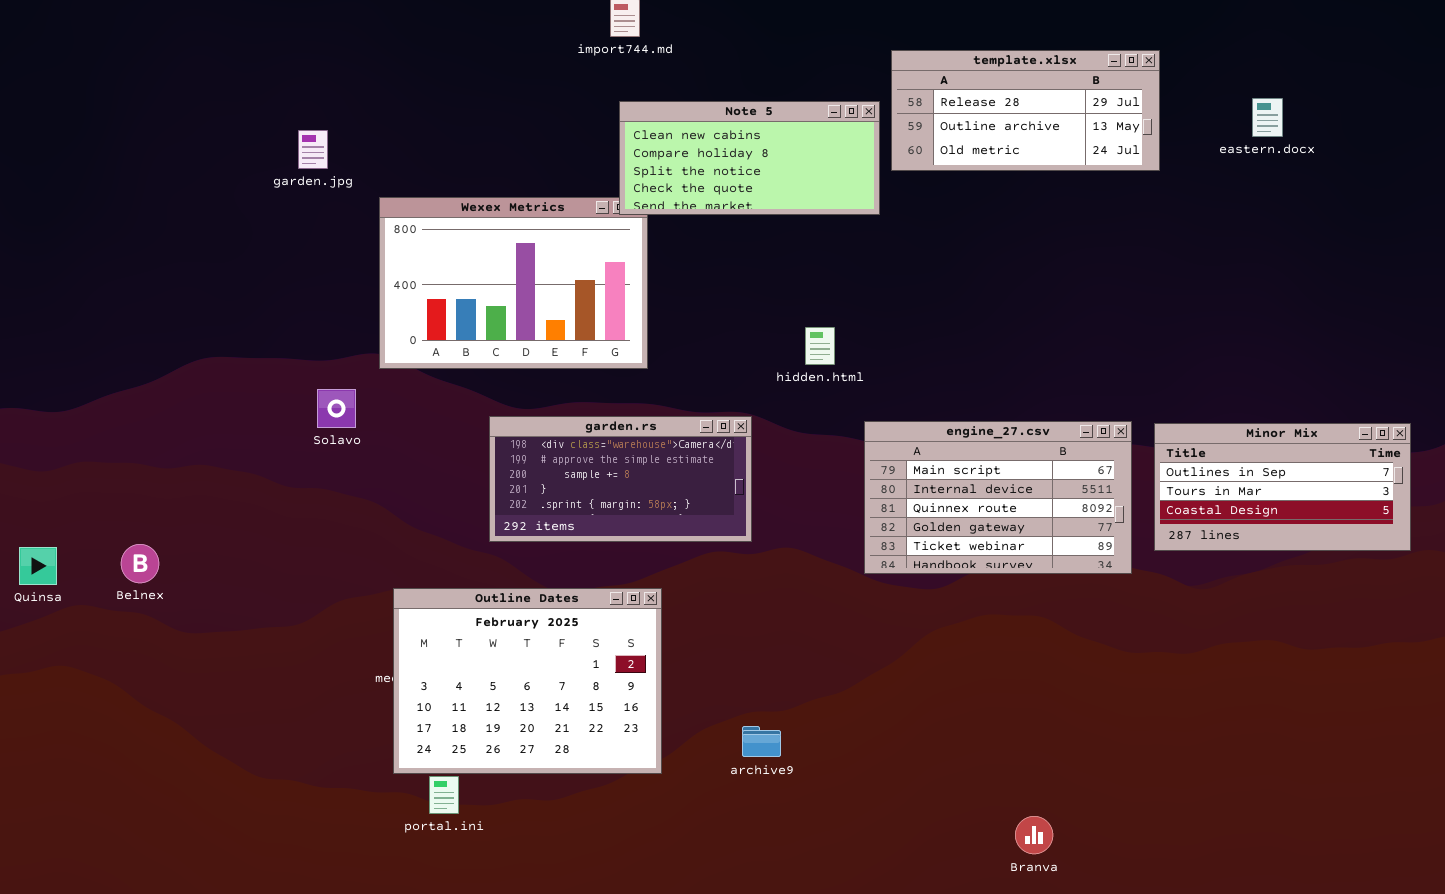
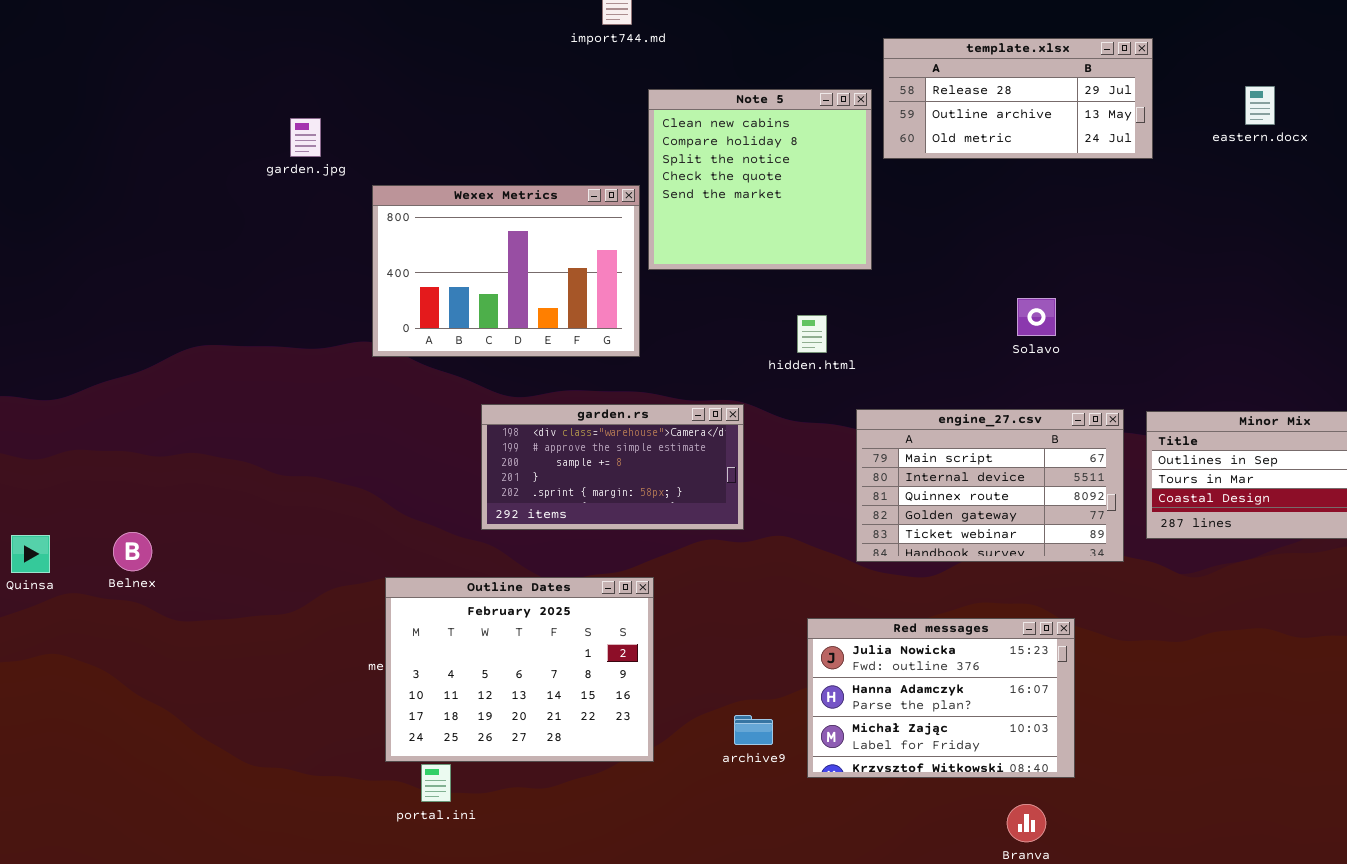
Note 5: [619,101,880,215] -> [648,89,872,270], resized
Solavo: [317,389,356,428] -> [1017,298,1056,336], moved
Red messages: none -> [807,618,1075,778], opened

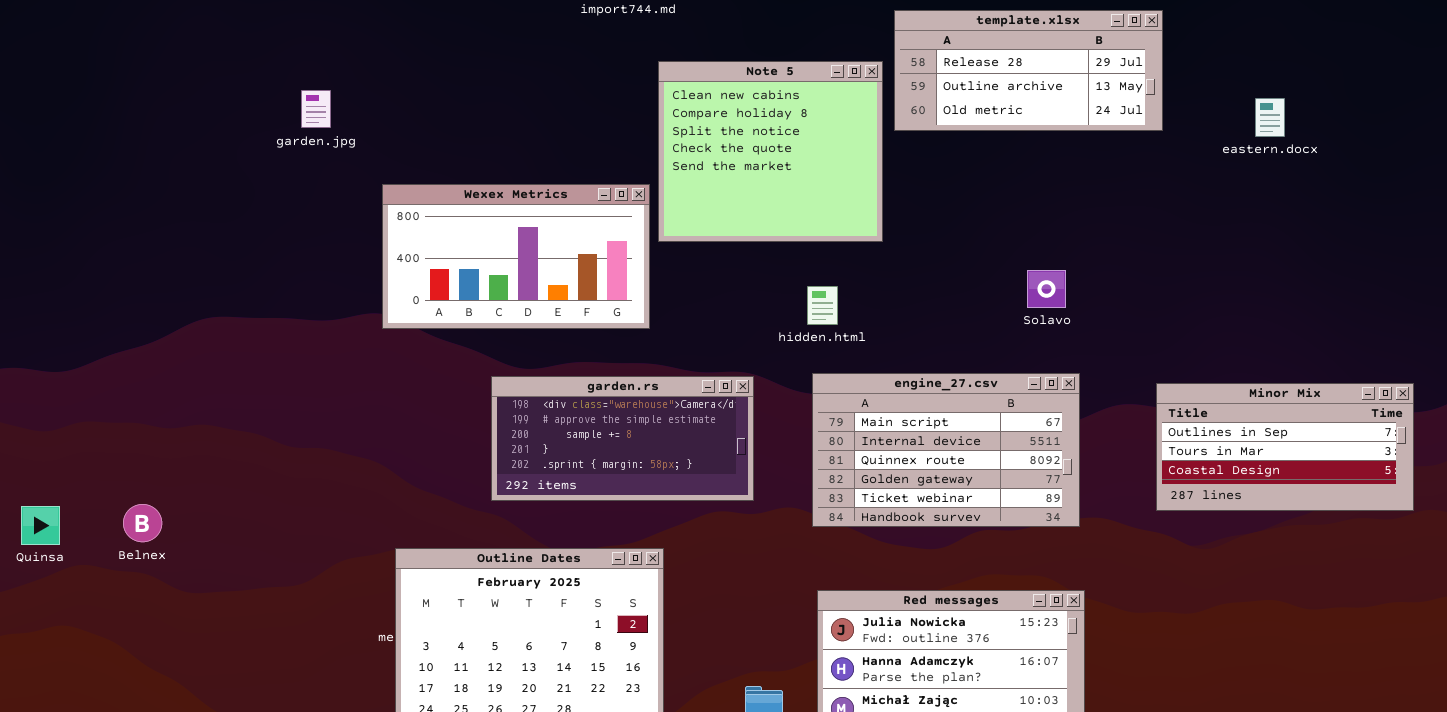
eastern.docx: [1245,86,1275,125] -> [1255,98,1285,137], moved
Wexex Metrics: [372,185,640,357] -> [382,184,650,329], resized
engine_27.csv: [856,409,1124,562] -> [812,373,1080,527], moved

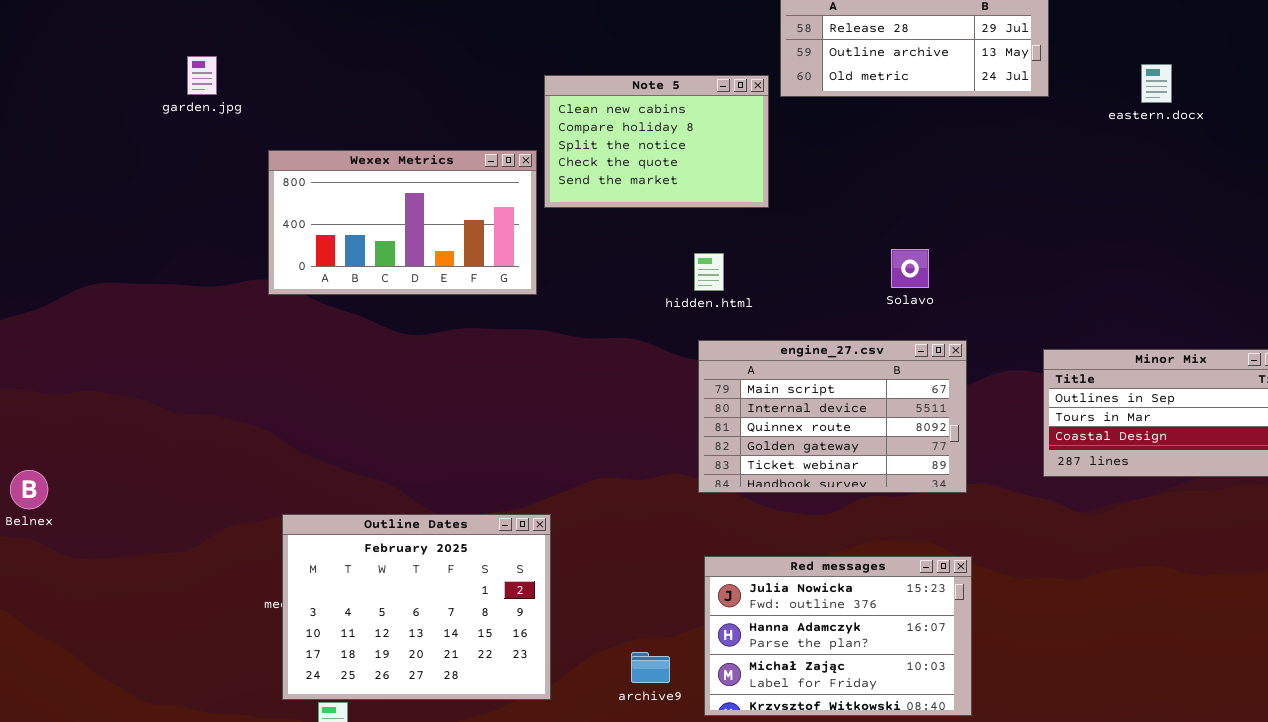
Note 5: [658,61,883,242] -> [544,75,769,208], resized
Solavo: [1027,270,1066,308] -> [891,249,929,288], moved
garden.rs: [491,376,754,501] -> none, closed

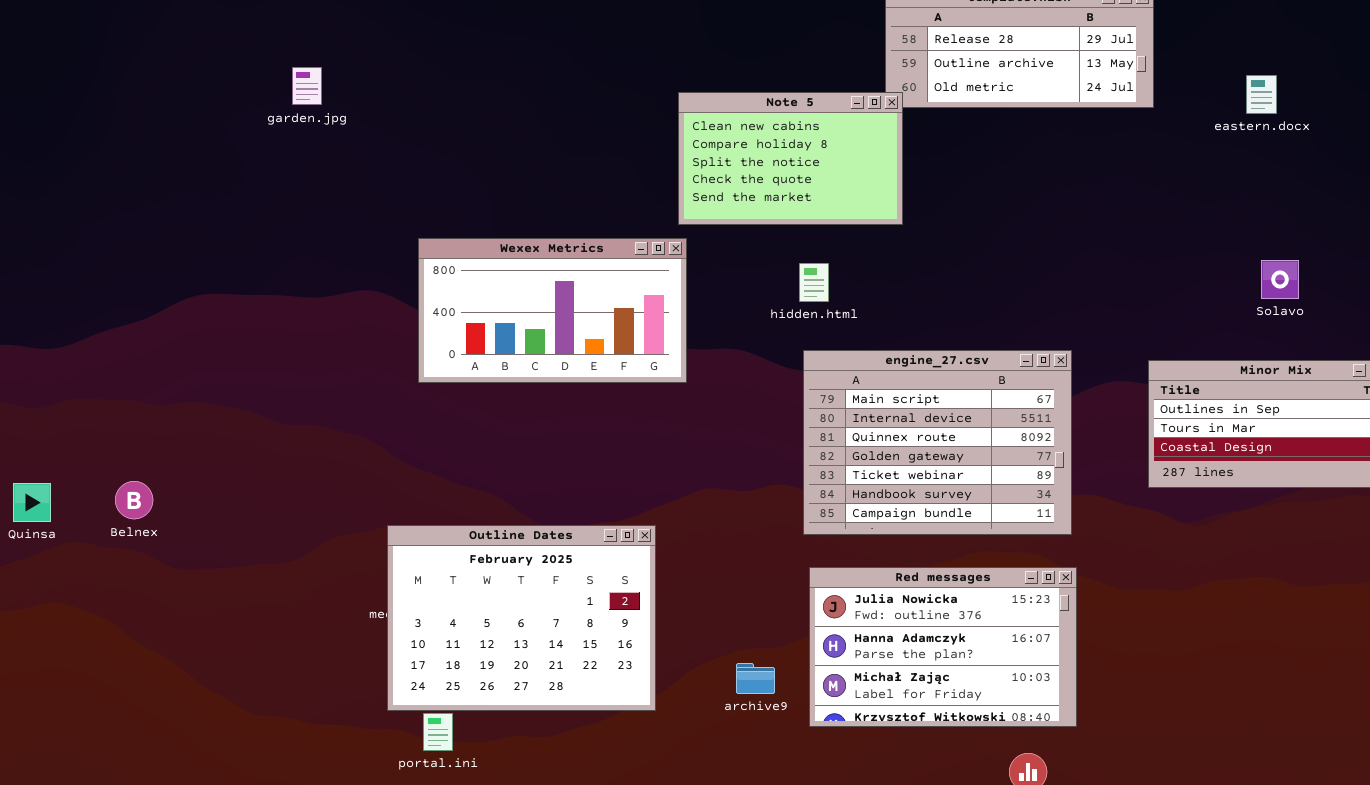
Note 5: [544,75,769,208] -> [678,92,903,225], moved
Wexex Metrics: [268,150,537,295] -> [418,238,687,383], moved
Solavo: [891,249,929,288] -> [1261,260,1299,299], moved
engine_27.csv: [698,340,967,493] -> [803,350,1072,535], resized

